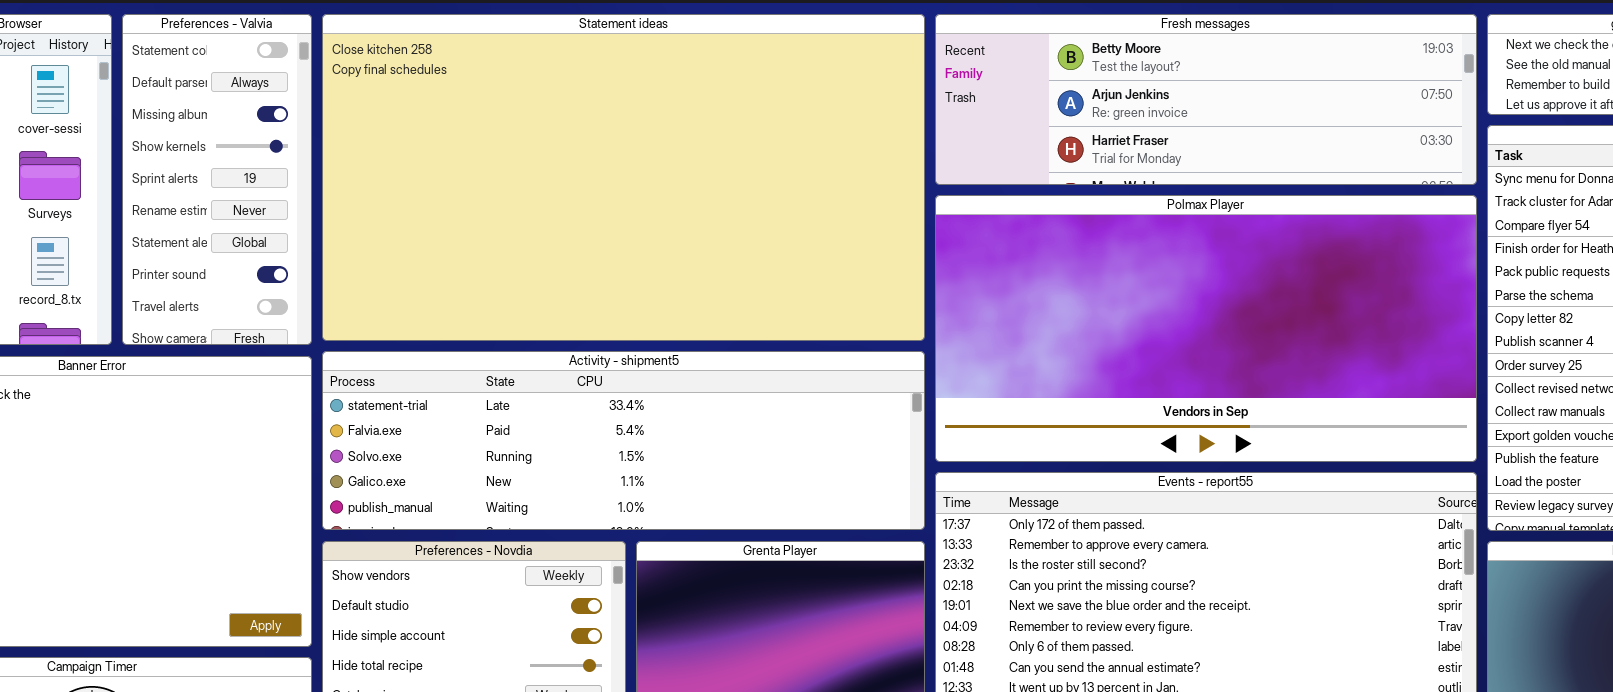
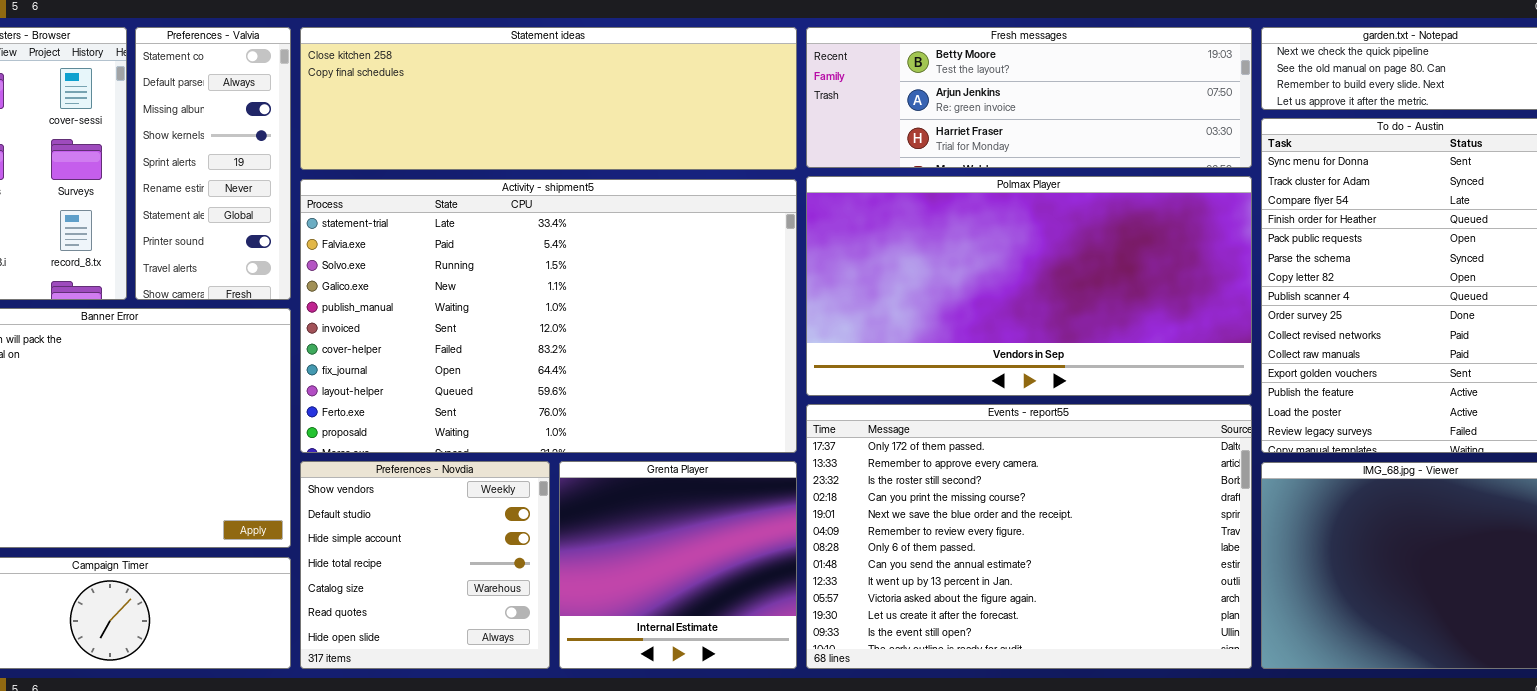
Statement ideas: [322,14,925,341] -> [300,27,797,170], resized
Activity - shipment5: [322,351,925,530] -> [300,179,797,453], resized

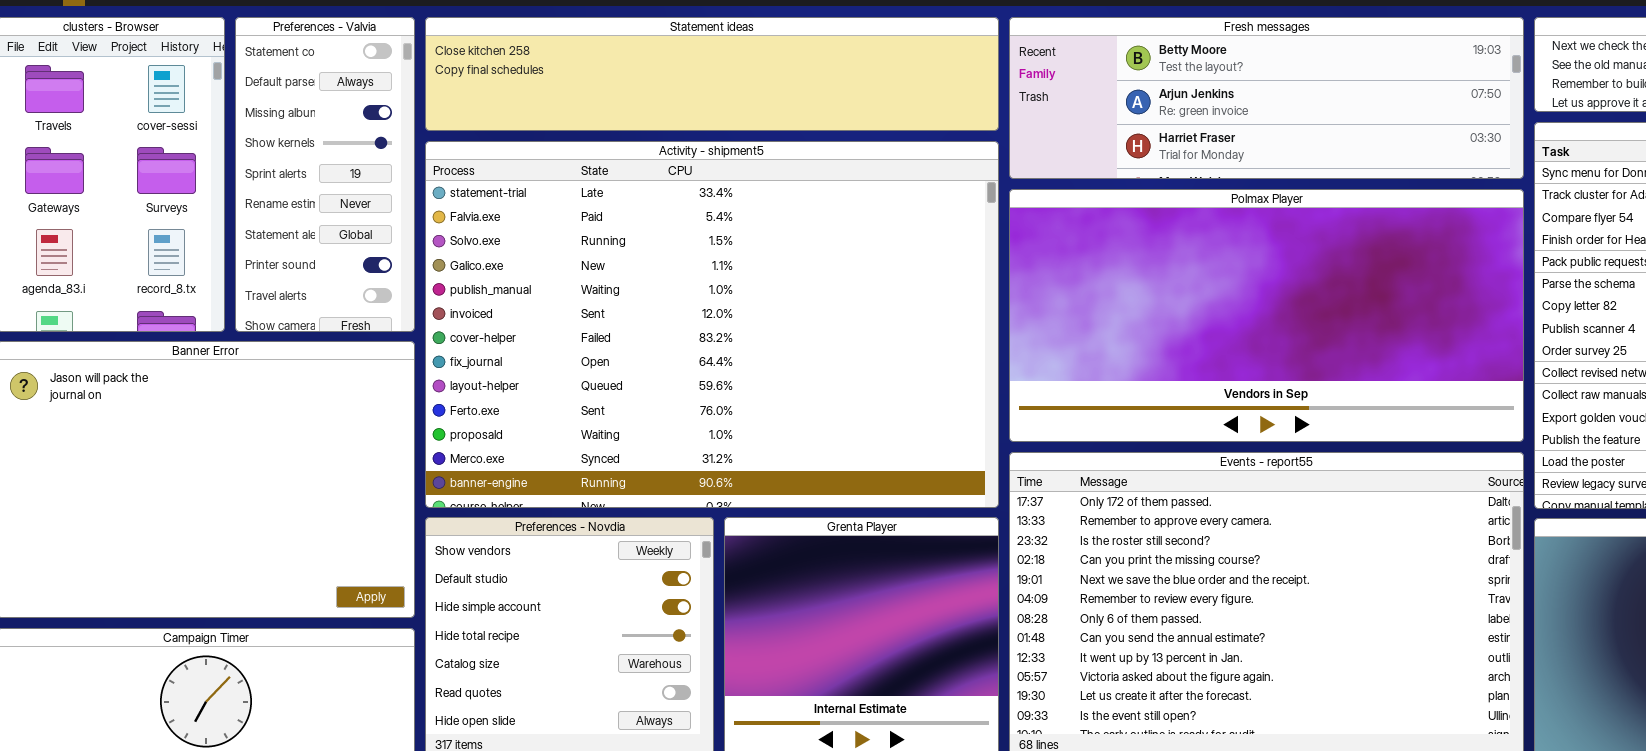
Statement ideas: [300,27,797,170] -> [425,17,999,131], resized
Activity - shipment5: [300,179,797,453] -> [425,141,999,508], resized

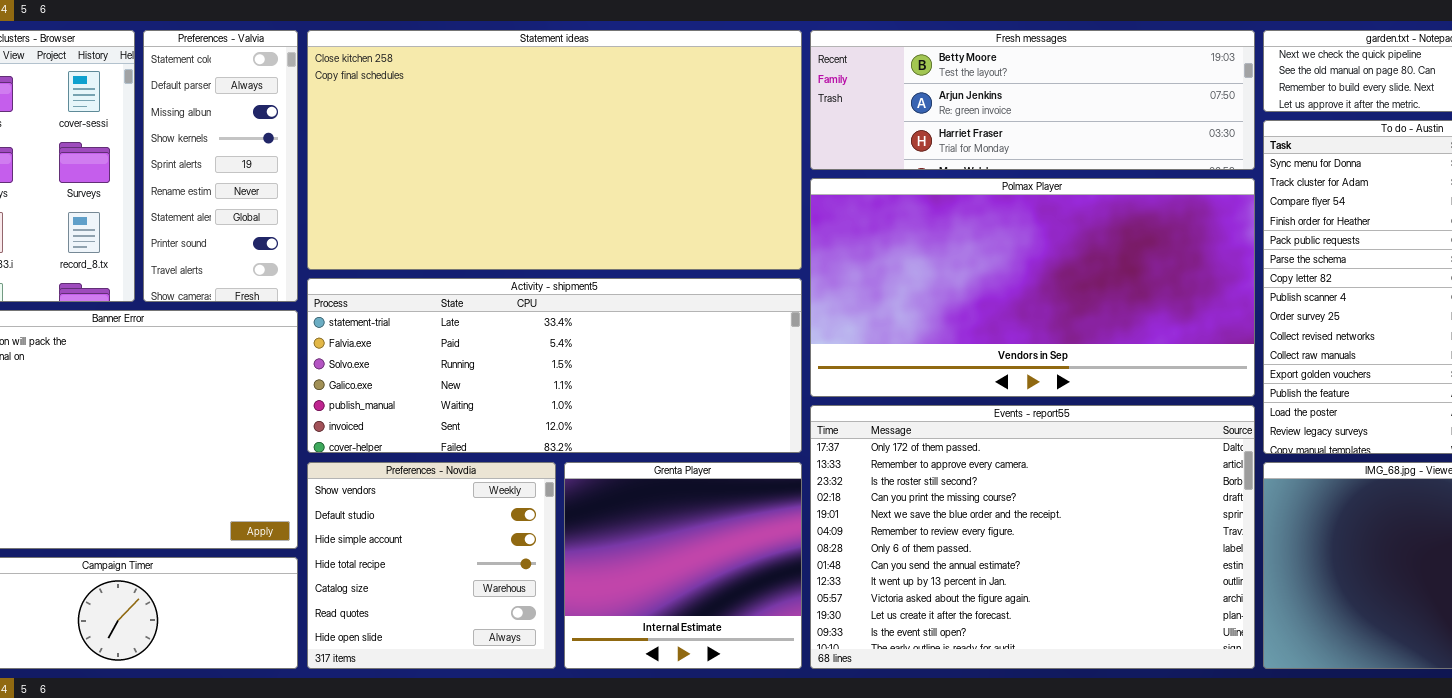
Statement ideas: [425,17,999,131] -> [307,30,802,270], resized
Activity - shipment5: [425,141,999,508] -> [307,278,802,453], resized

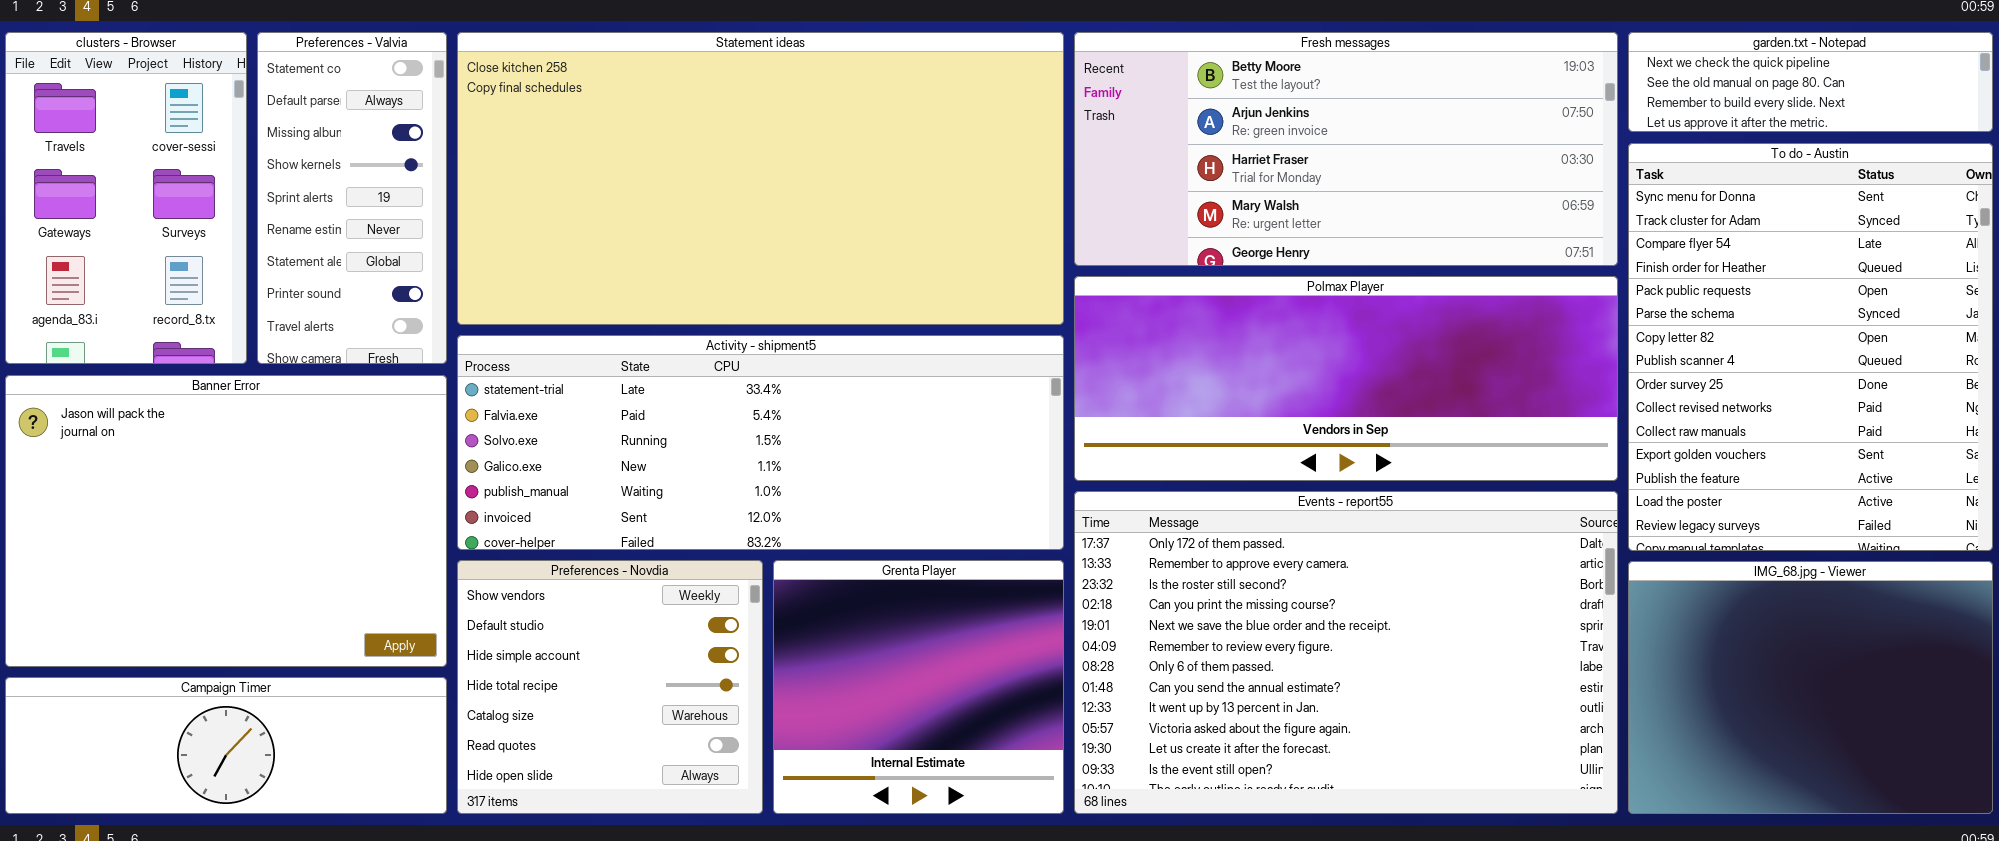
Fresh messages: [810,30,1255,170] -> [1074,32,1618,266], resized
Polmax Player: [810,178,1255,397] -> [1074,276,1618,481], resized

